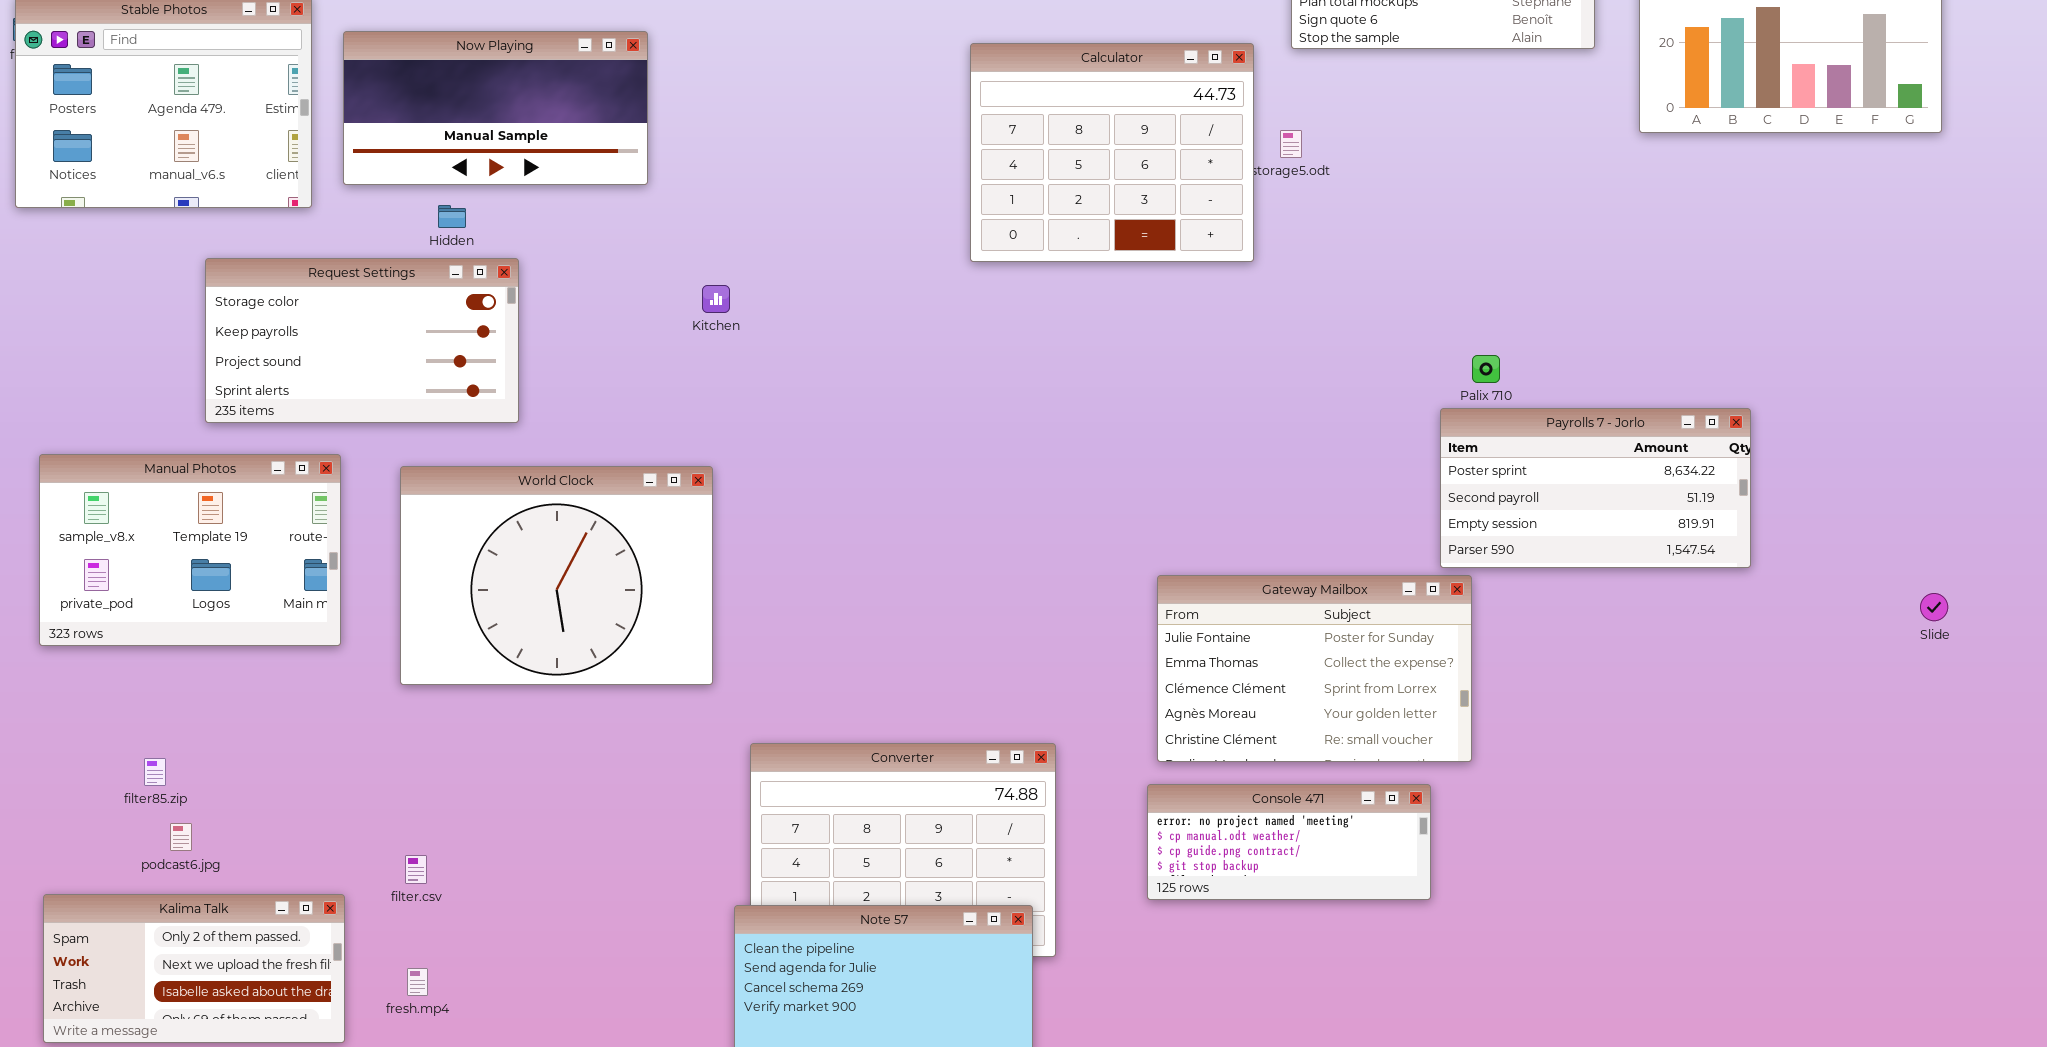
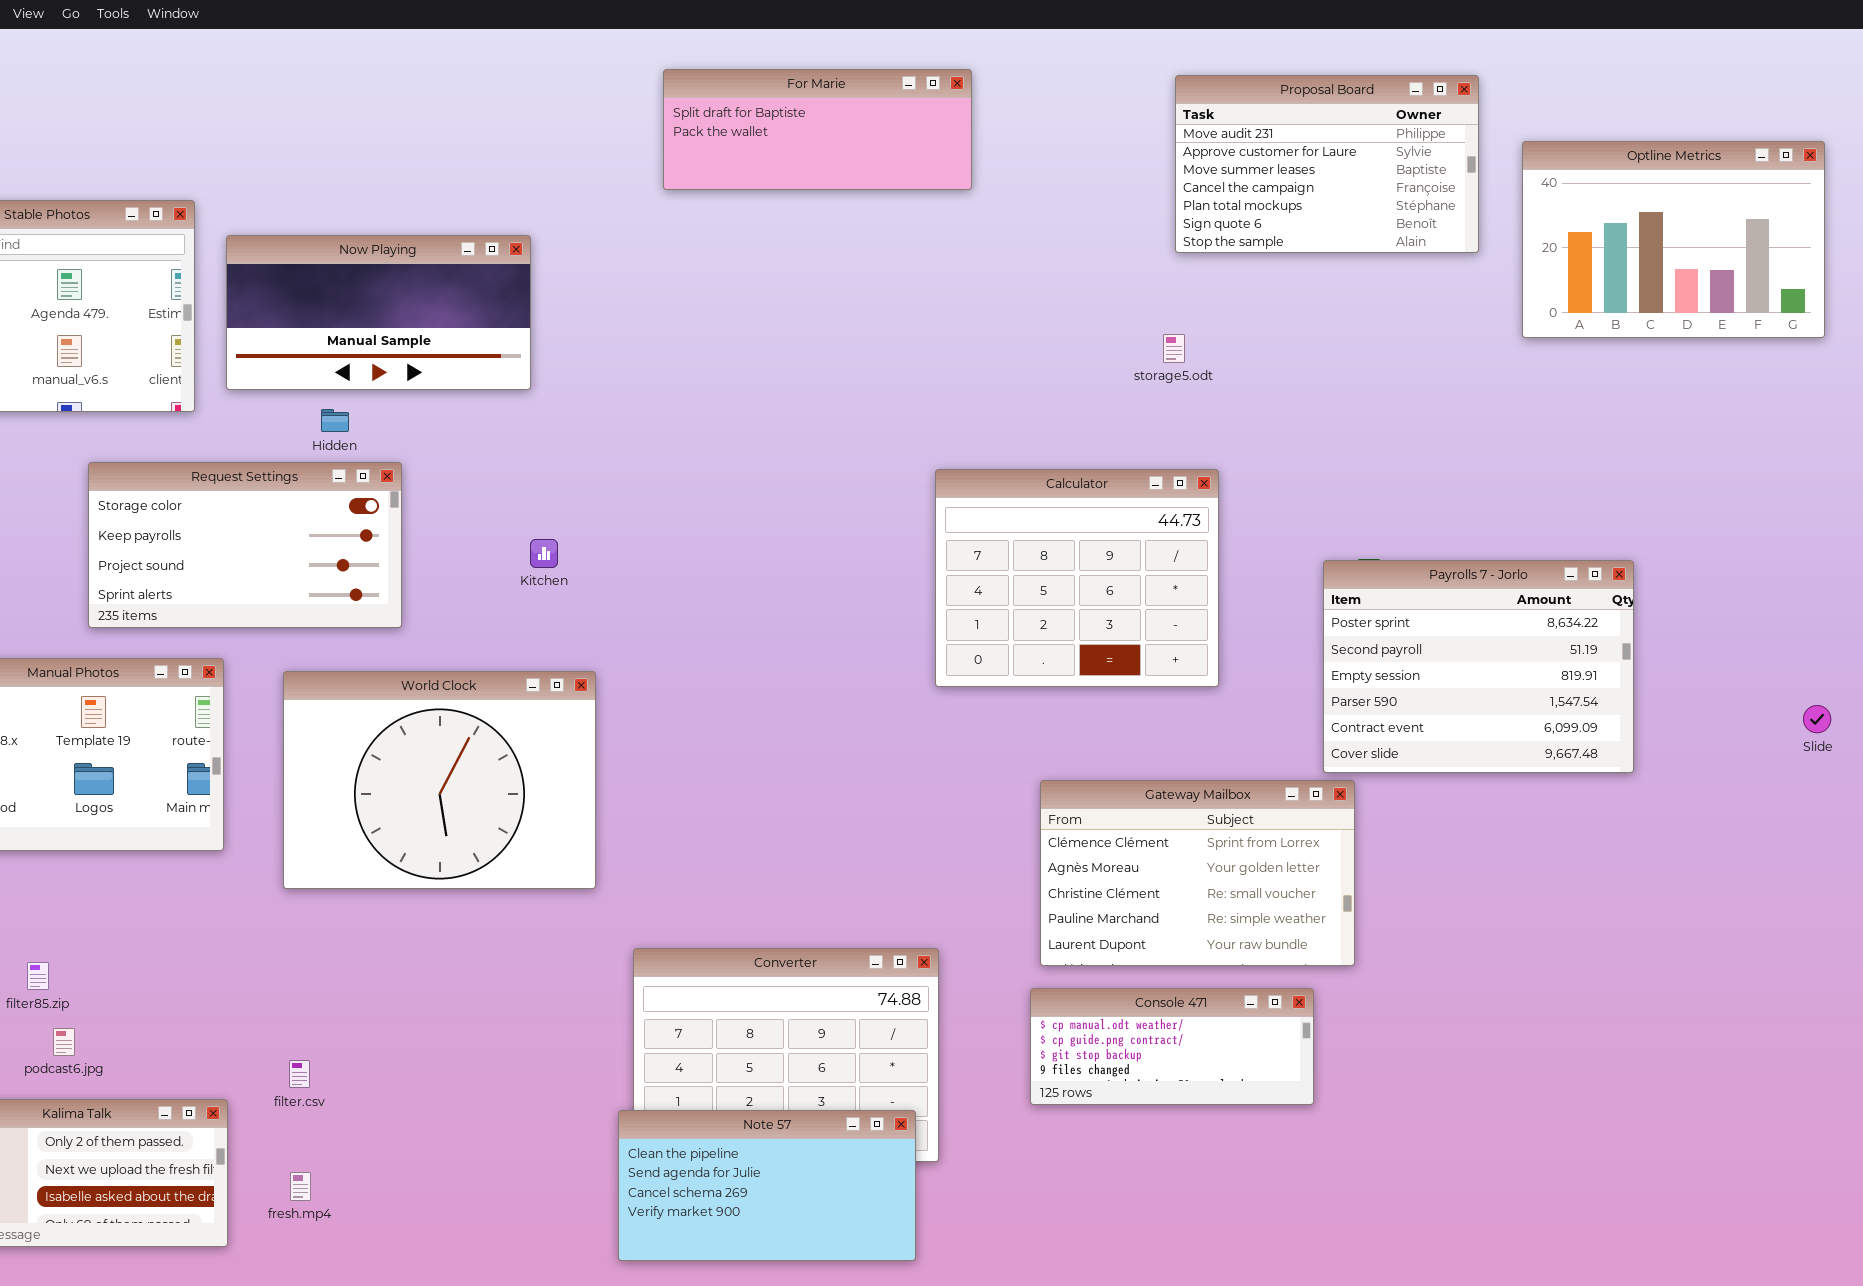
Calculator: [970,43,1254,262] -> [935,469,1219,687], moved
Kitchen: [702,285,730,313] -> [530,539,558,568], moved
Payrolls 7 - Jorlo: [1440,408,1751,568] -> [1323,560,1634,773], resized
Gateway Mailbox: [1157,575,1472,762] -> [1040,780,1355,966], scrolled down 2 rows
Slide: [1920,593,1948,621] -> [1803,705,1831,733], moved
Console 471: [1147,784,1431,900] -> [1030,988,1314,1105], scrolled down 1 row

